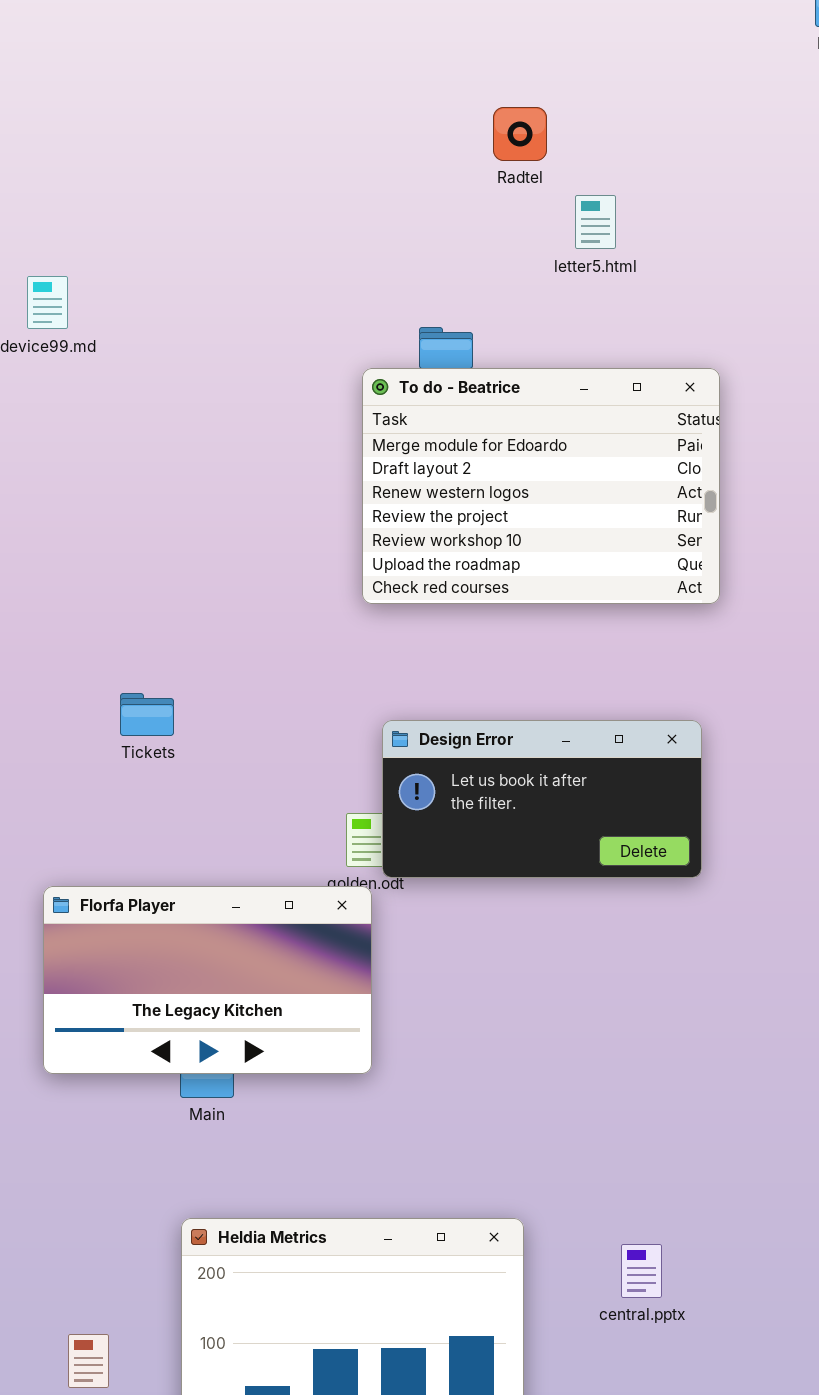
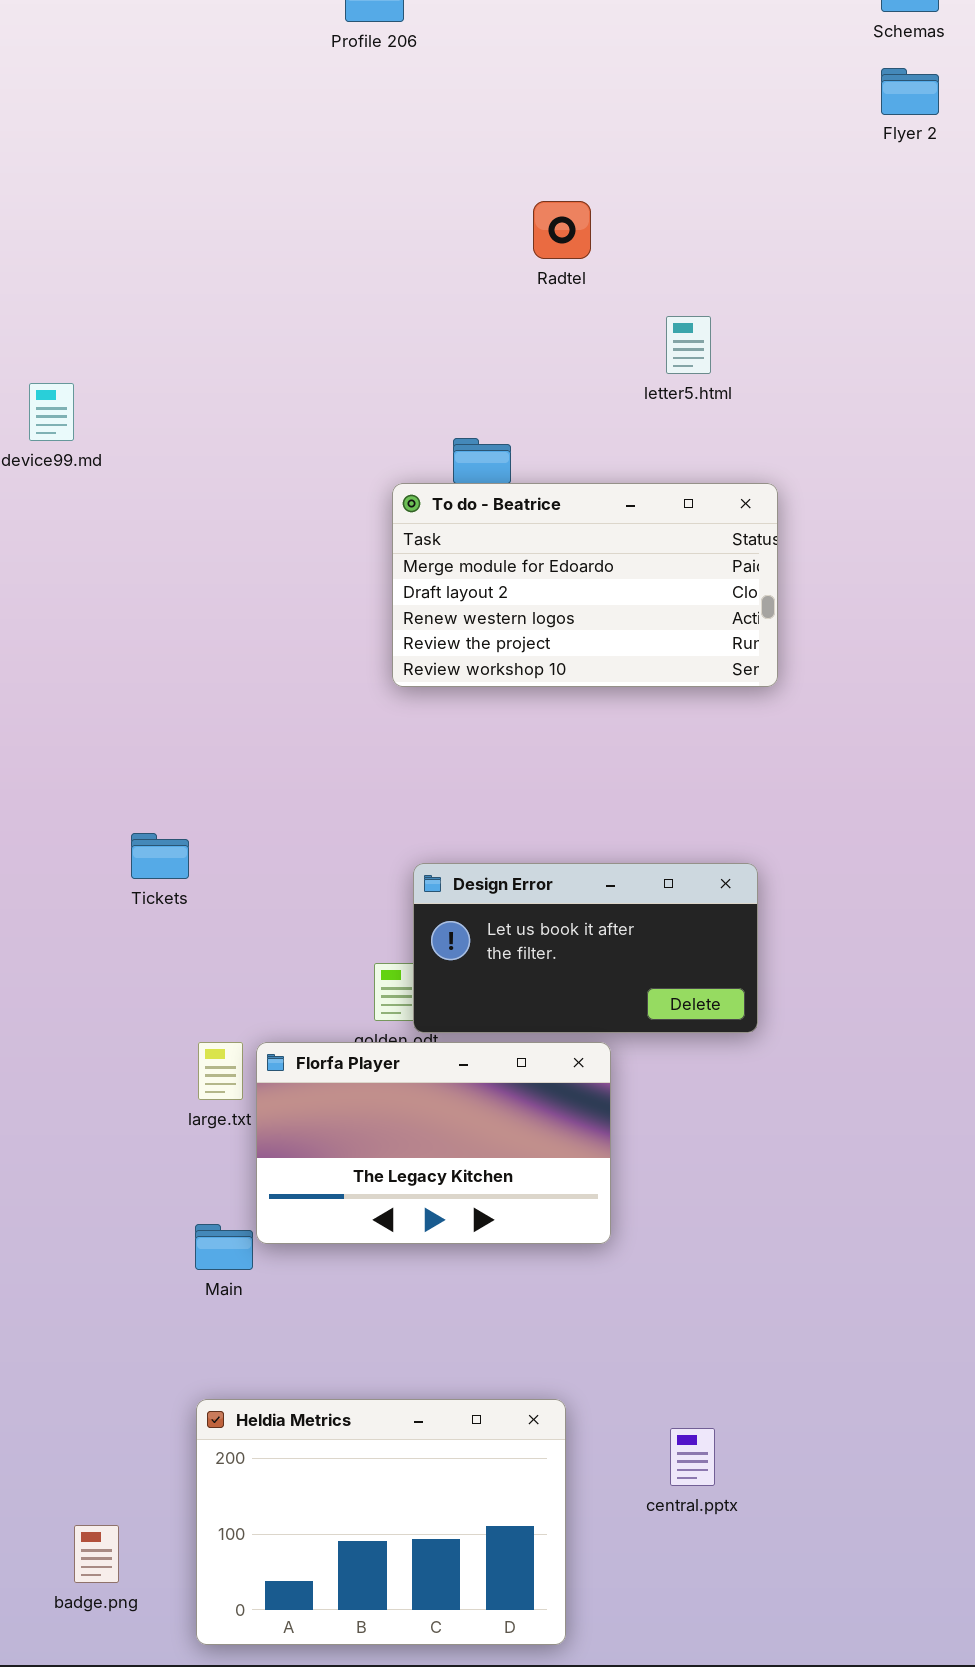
letter5.html: [575,195,616,249] -> [666,316,711,374], moved
To do - Beatrice: [362,368,720,604] -> [392,483,778,687], resized
Florfa Player: [43,886,372,1074] -> [256,1042,611,1244], moved

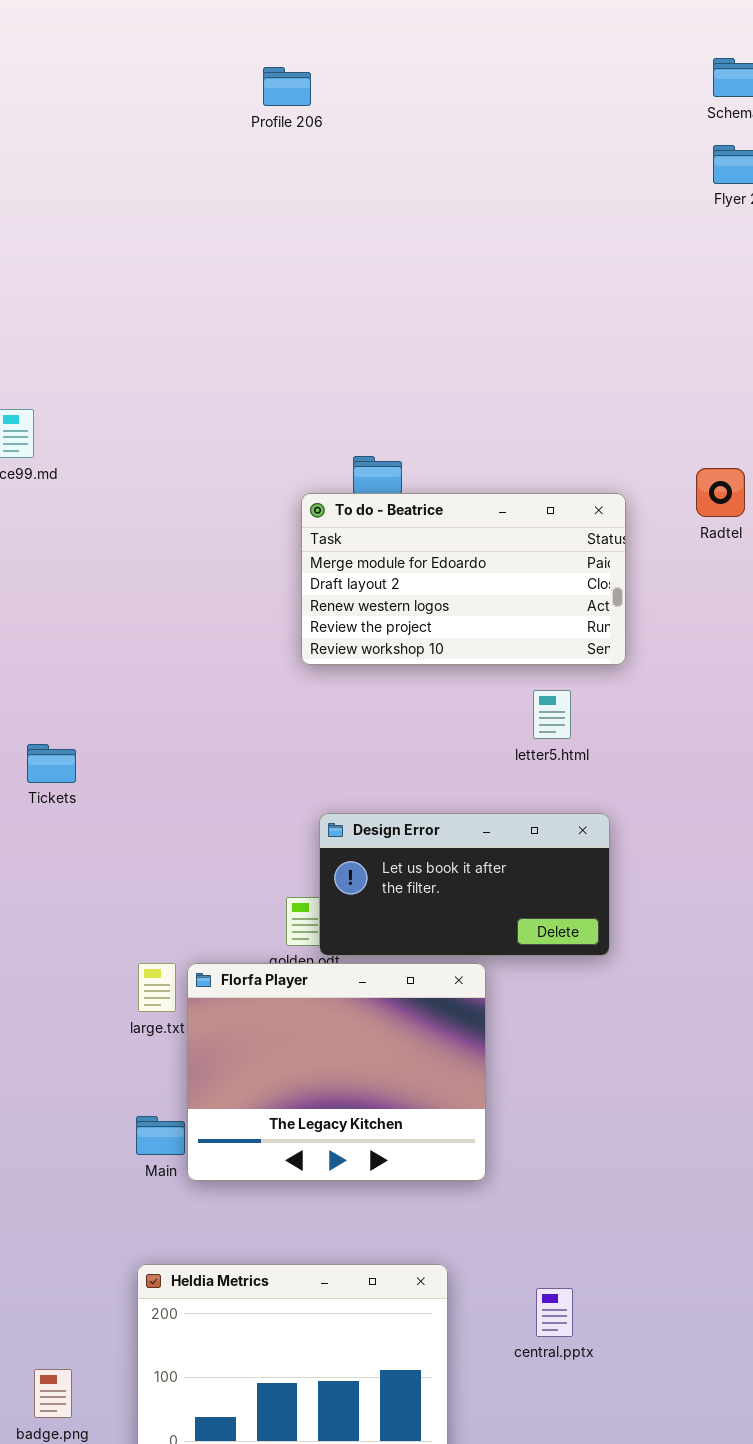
Radtel: [533,201,591,259] -> [696,468,745,517], moved
letter5.html: [666,316,711,374] -> [533,690,571,739], moved
Tickets: [131,833,189,879] -> [27,744,76,783], moved
Florfa Player: [256,1042,611,1244] -> [187,963,486,1181], resized

